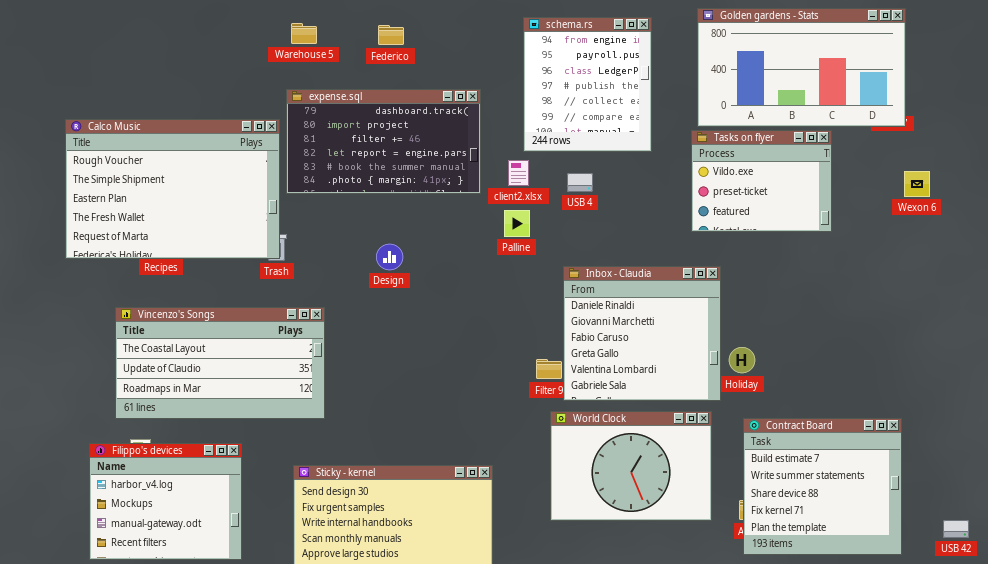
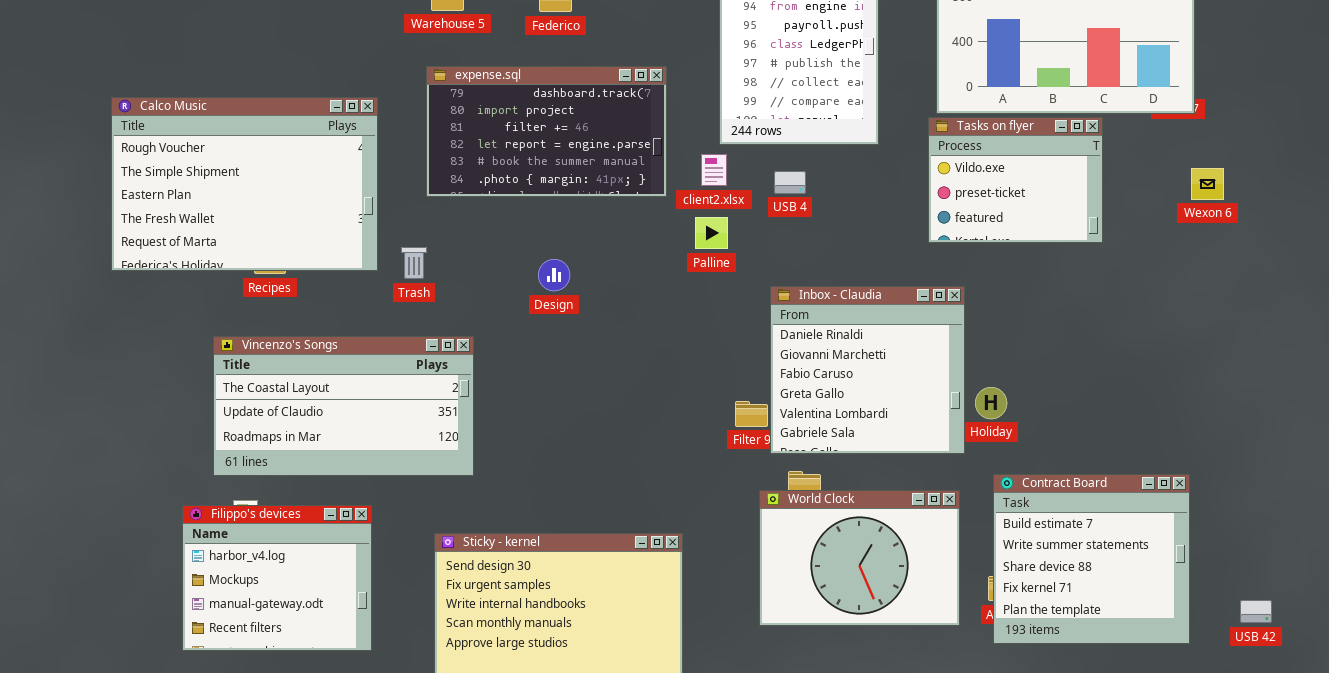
Calco Music: [65,119,280,259] -> [111,97,378,271], moved
World Clock: [550,411,712,521] -> [759,490,960,626], moved

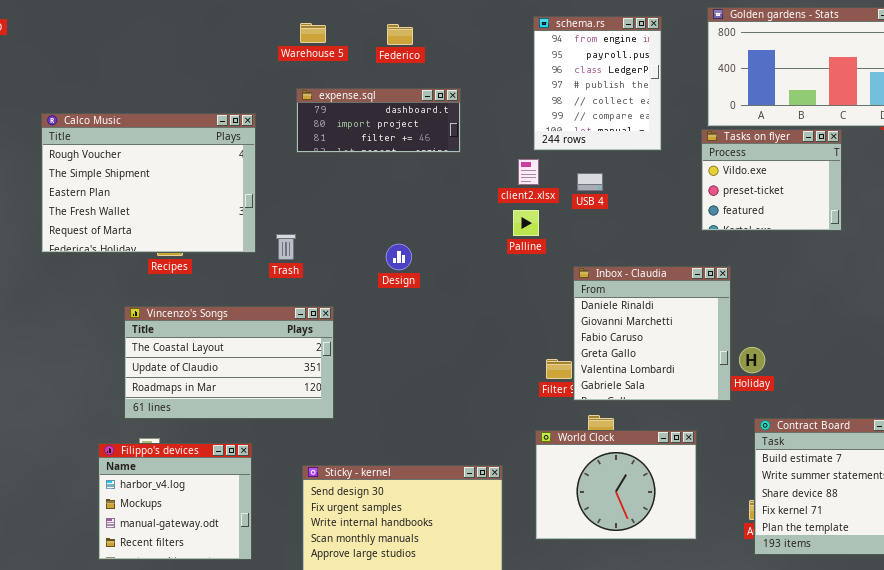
expense.sql: [426,66,667,197] -> [296,88,461,153], resized
World Clock: [759,490,960,626] -> [535,430,697,540], moved

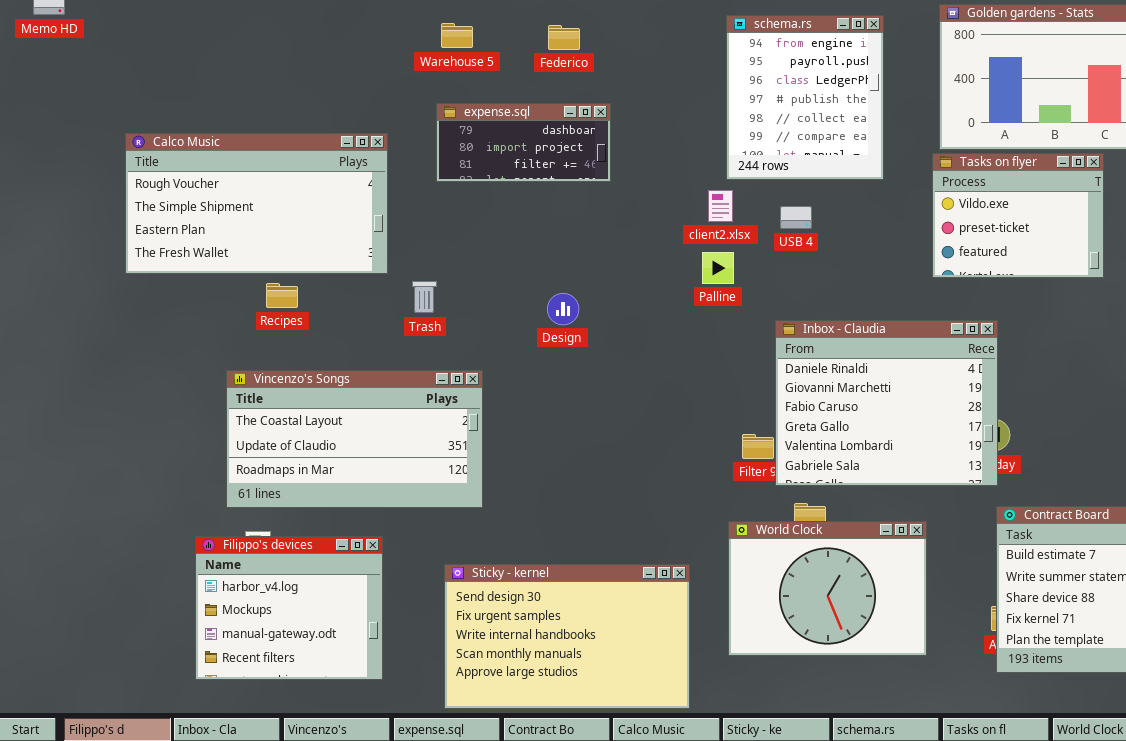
expense.sql: [296,88,461,153] -> [436,103,611,182], resized
Calco Music: [41,113,256,253] -> [125,133,388,274], resized
Inbox - Claudia: [573,266,731,401] -> [775,320,998,486], resized

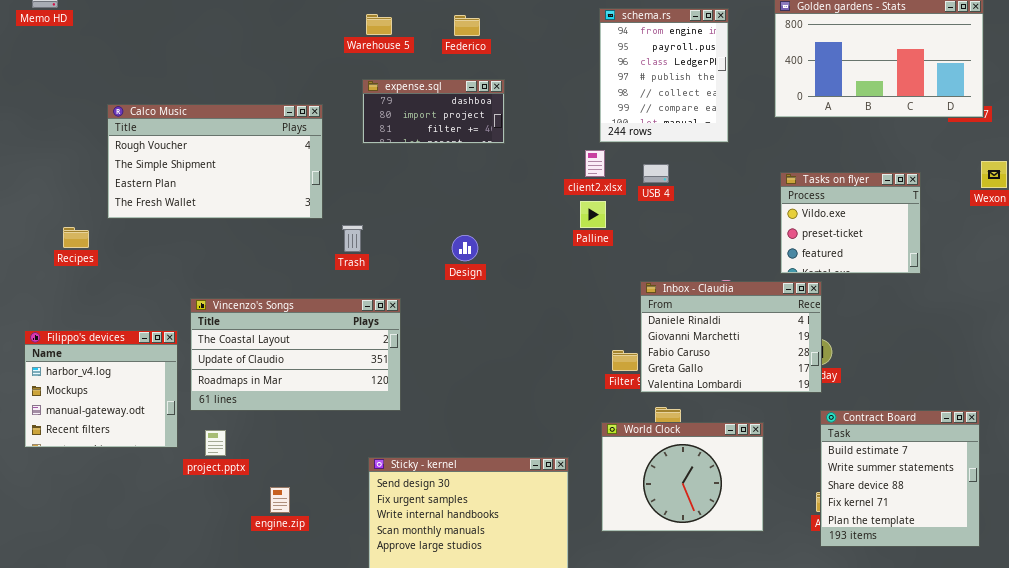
Tasks on flyer: [932,153,1104,278] -> [780,172,921,274], moved
Recipes: [266,283,298,308] -> [63,227,89,248], moved
Inbox - Claudia: [775,320,998,486] -> [640,281,822,393], resized
Filippo's devices: [195,536,383,680] -> [24,330,178,448], moved

